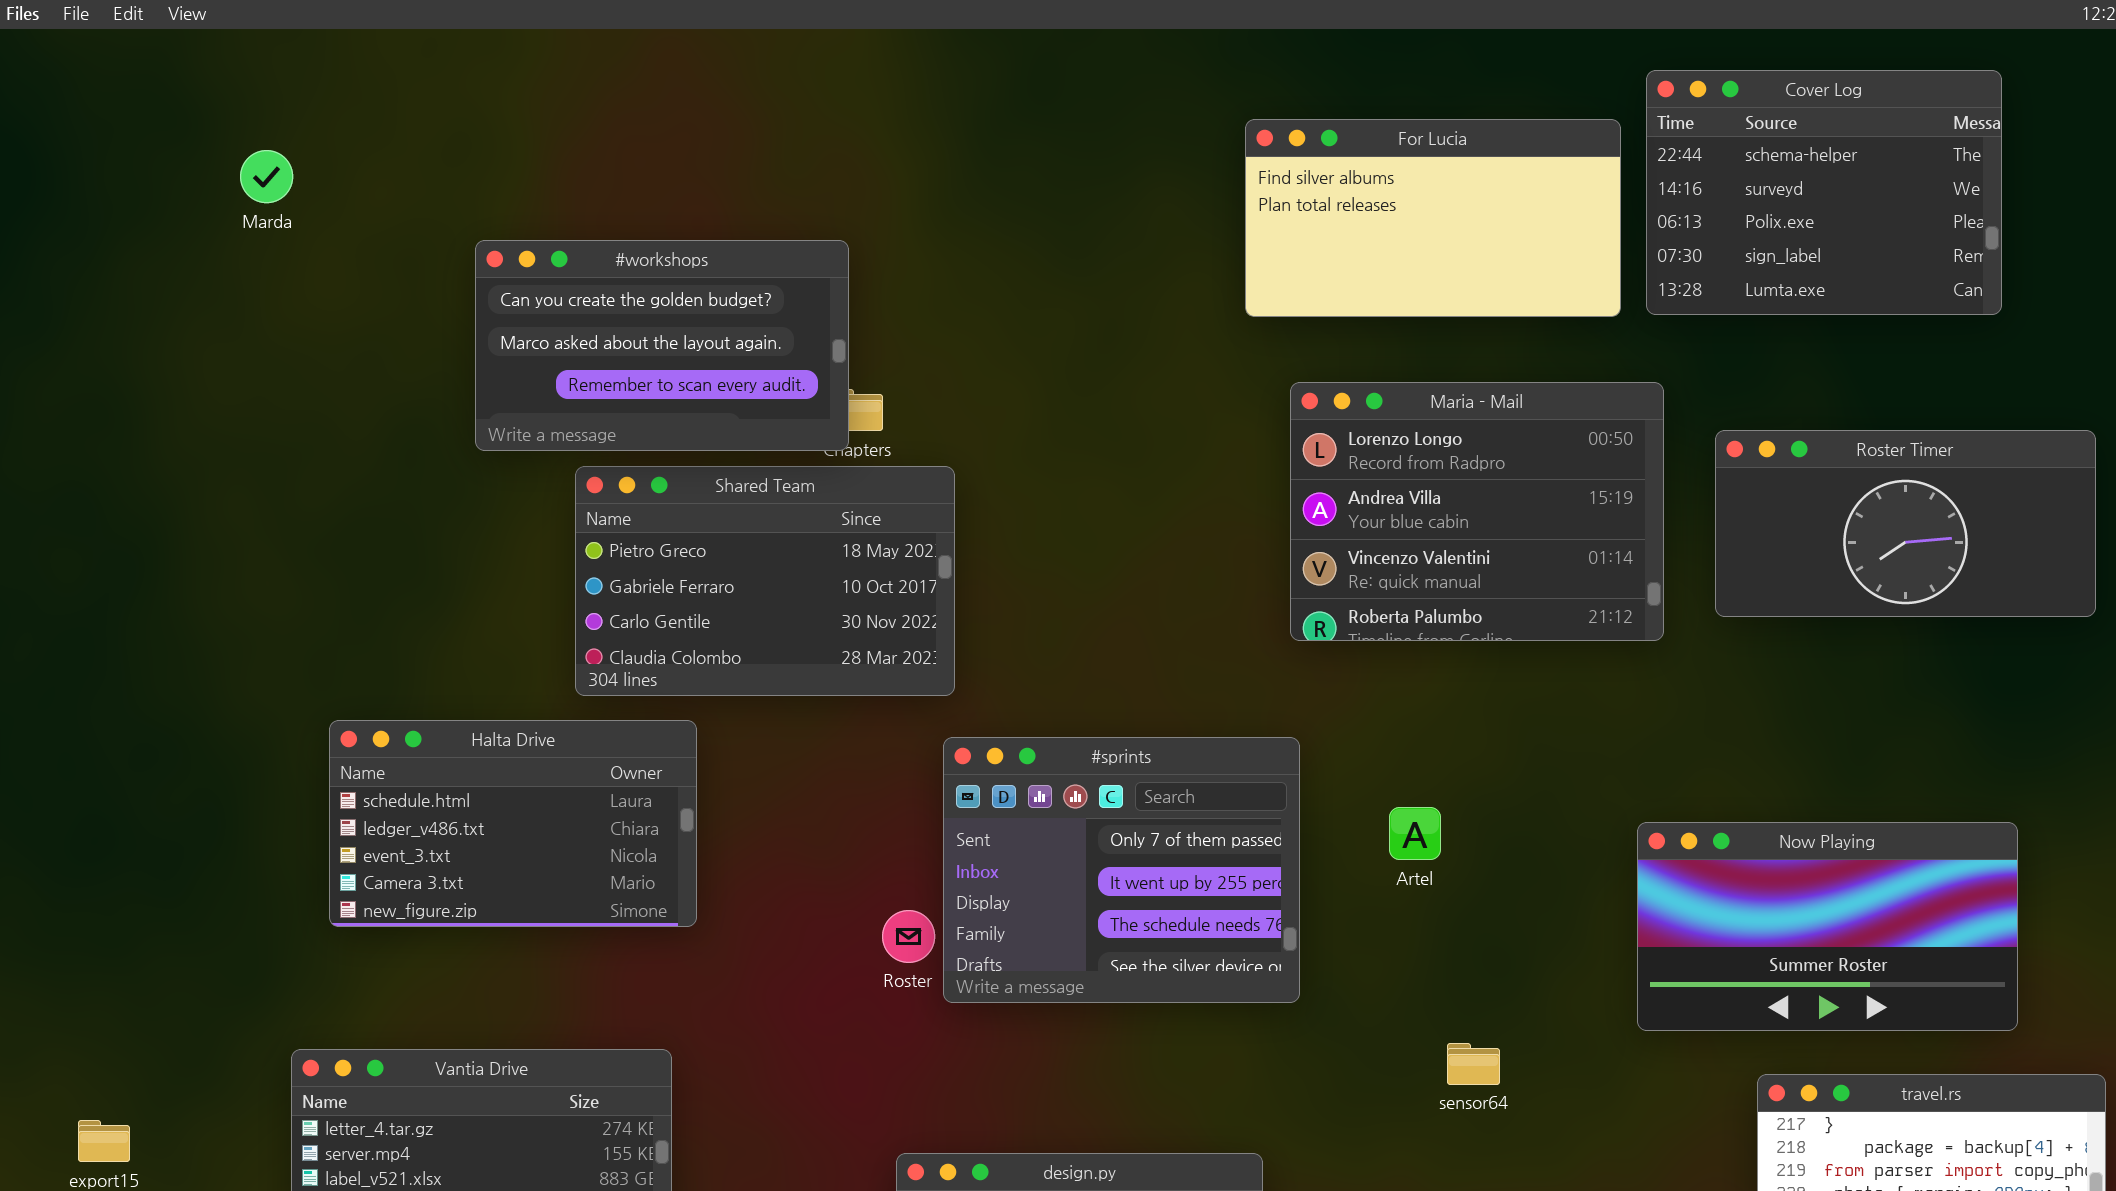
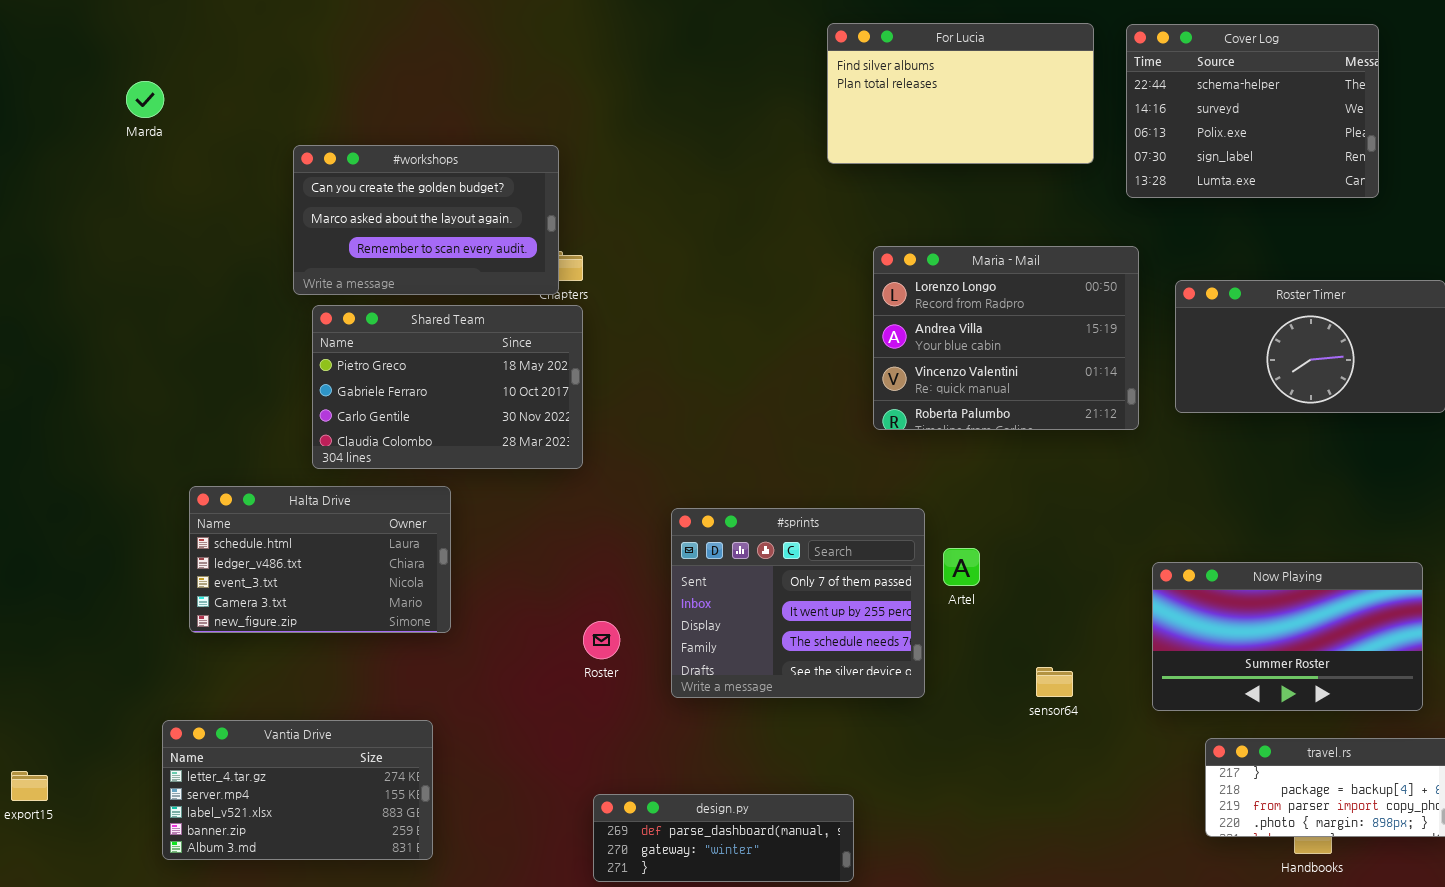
For Lucia: [1245,119,1621,317] -> [827,23,1094,164], moved
Shared Team: [575,466,955,696] -> [312,305,583,469], moved
#sprints: [943,737,1300,1003] -> [671,508,925,698], moved
Now Playing: [1637,822,2018,1031] -> [1152,562,1423,711], moved
sensor64: [1447,1043,1500,1085] -> [1036,667,1073,697], moved

